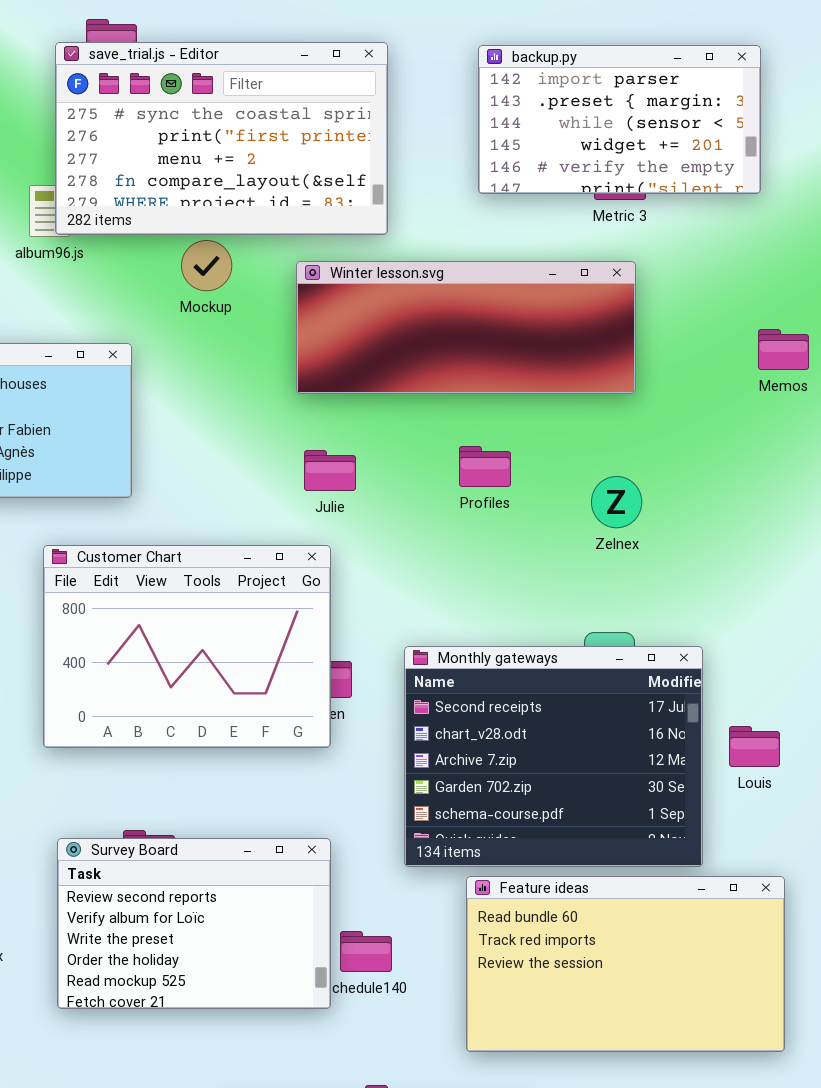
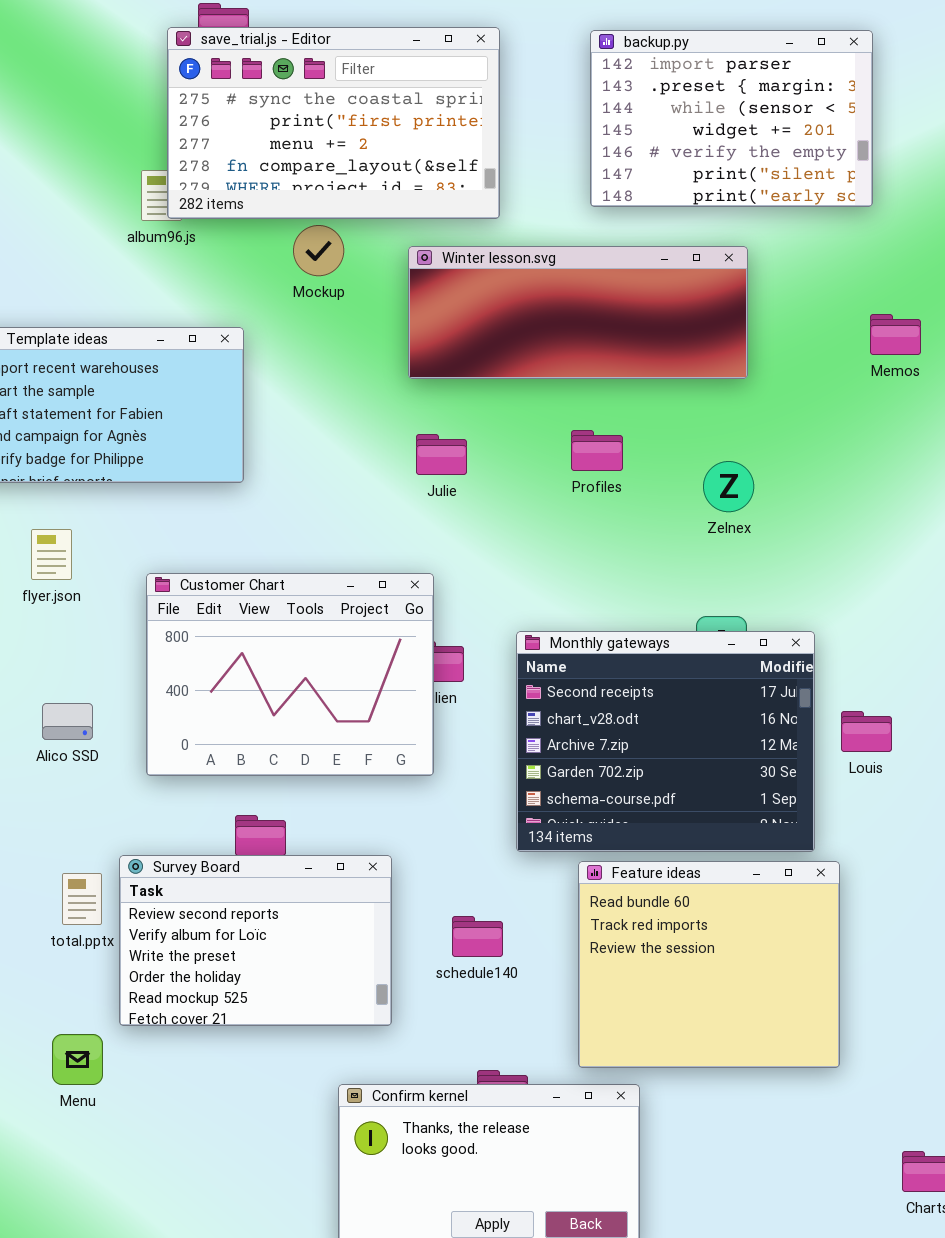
backup.py: [478,45,761,194] -> [590,30,873,207], resized
Customer Chart: [43,545,331,748] -> [146,573,434,776], moved
Survey Board: [57,838,331,1009] -> [119,855,392,1026], moved
Feature ideas: [466,876,785,1052] -> [578,861,840,1068], resized

